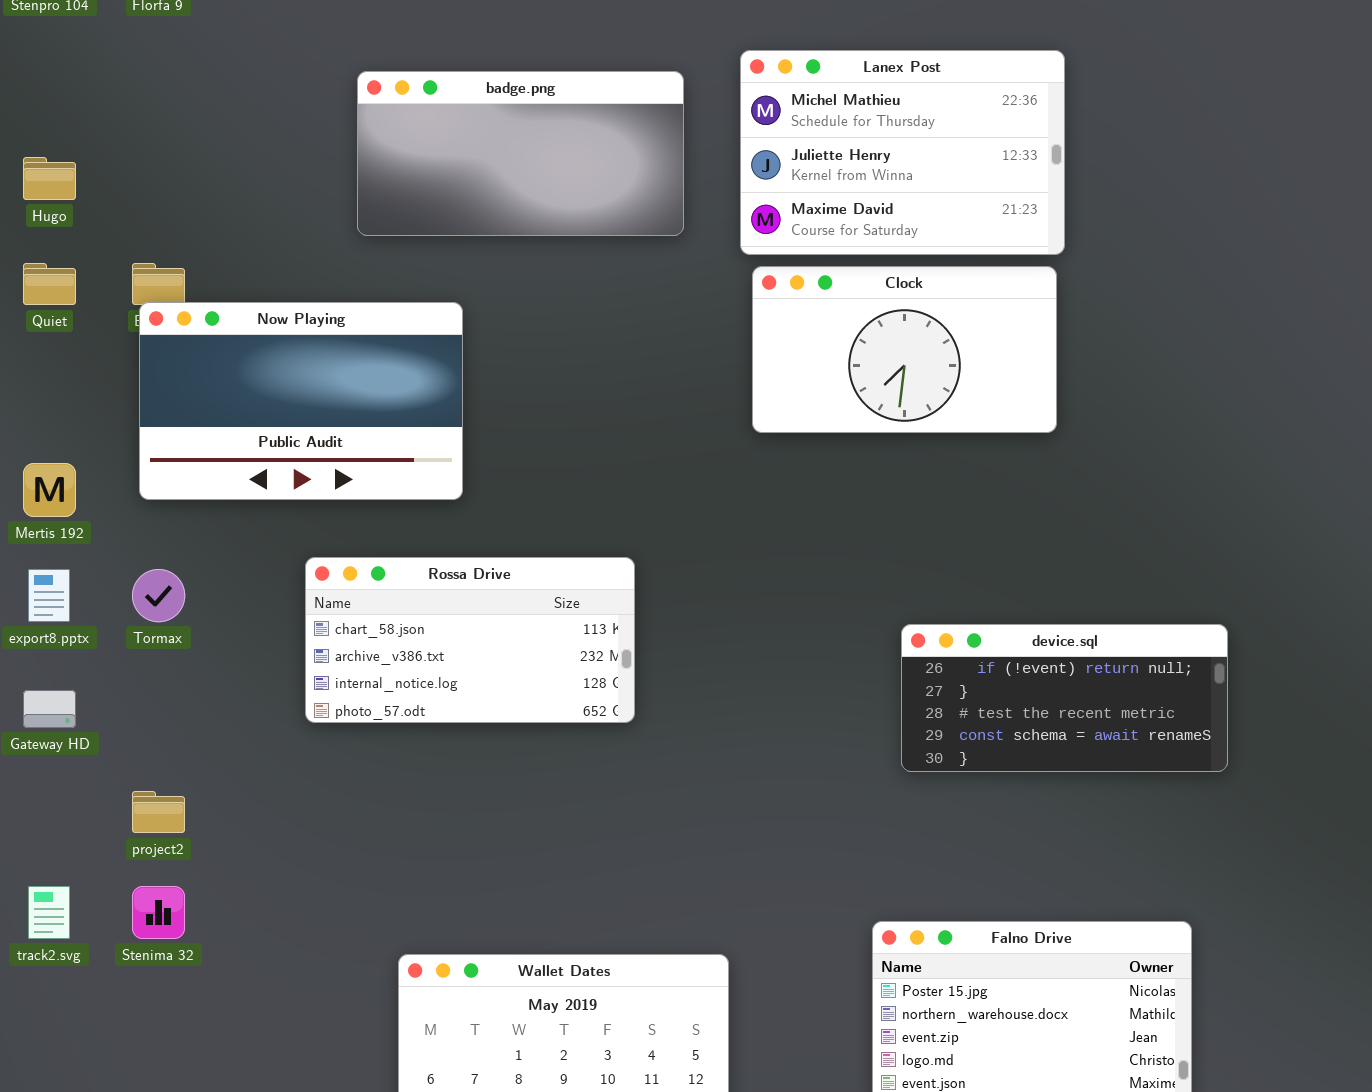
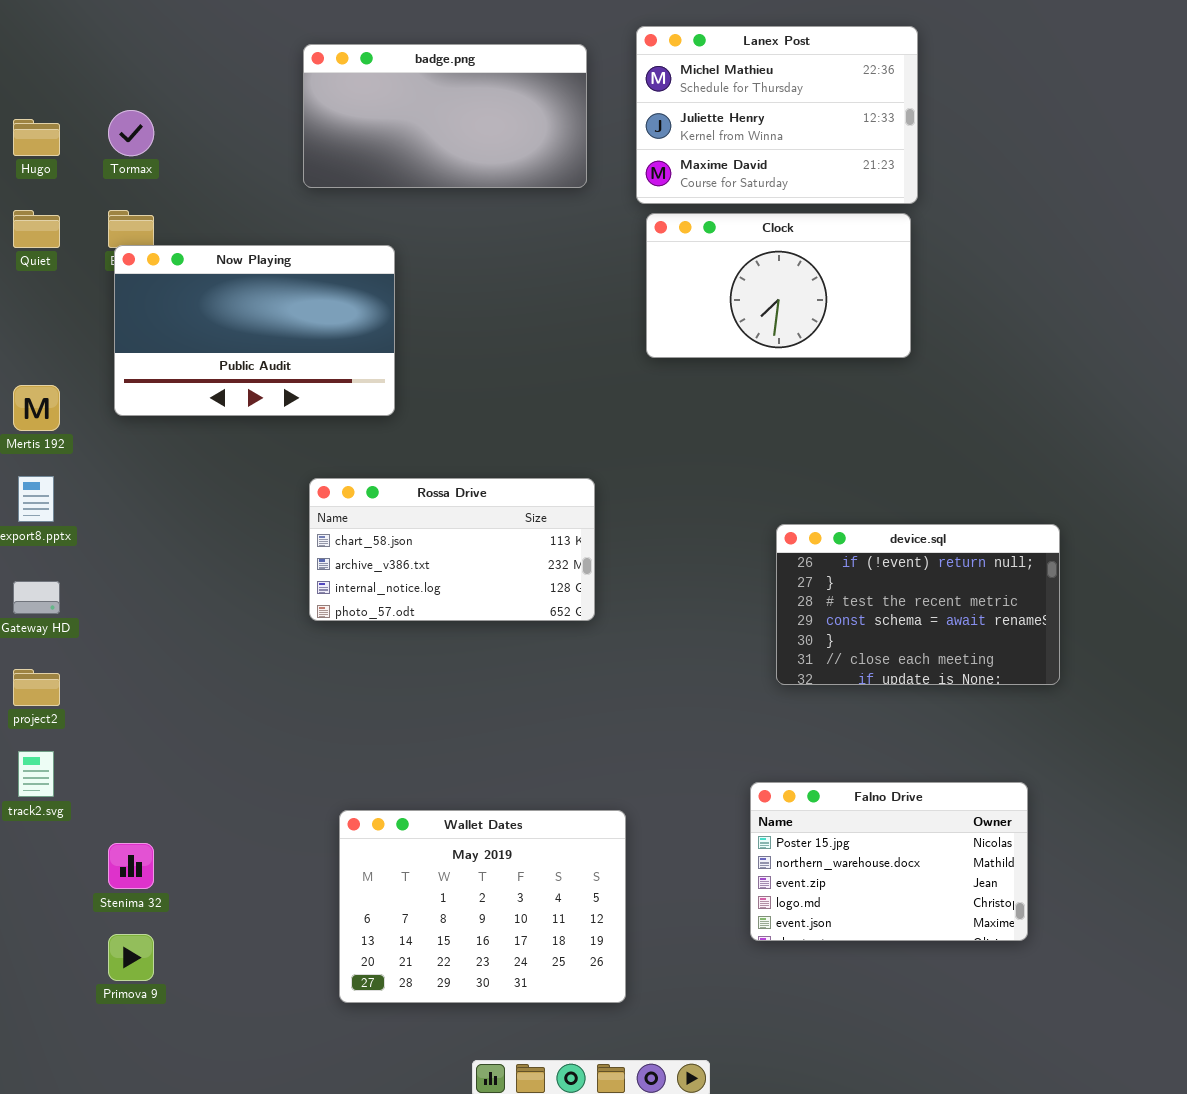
Rossa Drive: [305,557,635,723] -> [309,478,595,621], moved
Tormax: [132,569,185,622] -> [108,110,154,156], moved
device.sql: [901,624,1228,772] -> [776,524,1060,685], resized
project2: [132,791,185,833] -> [13,669,60,706], moved
Stenima 32: [132,886,185,939] -> [108,843,154,889], moved

